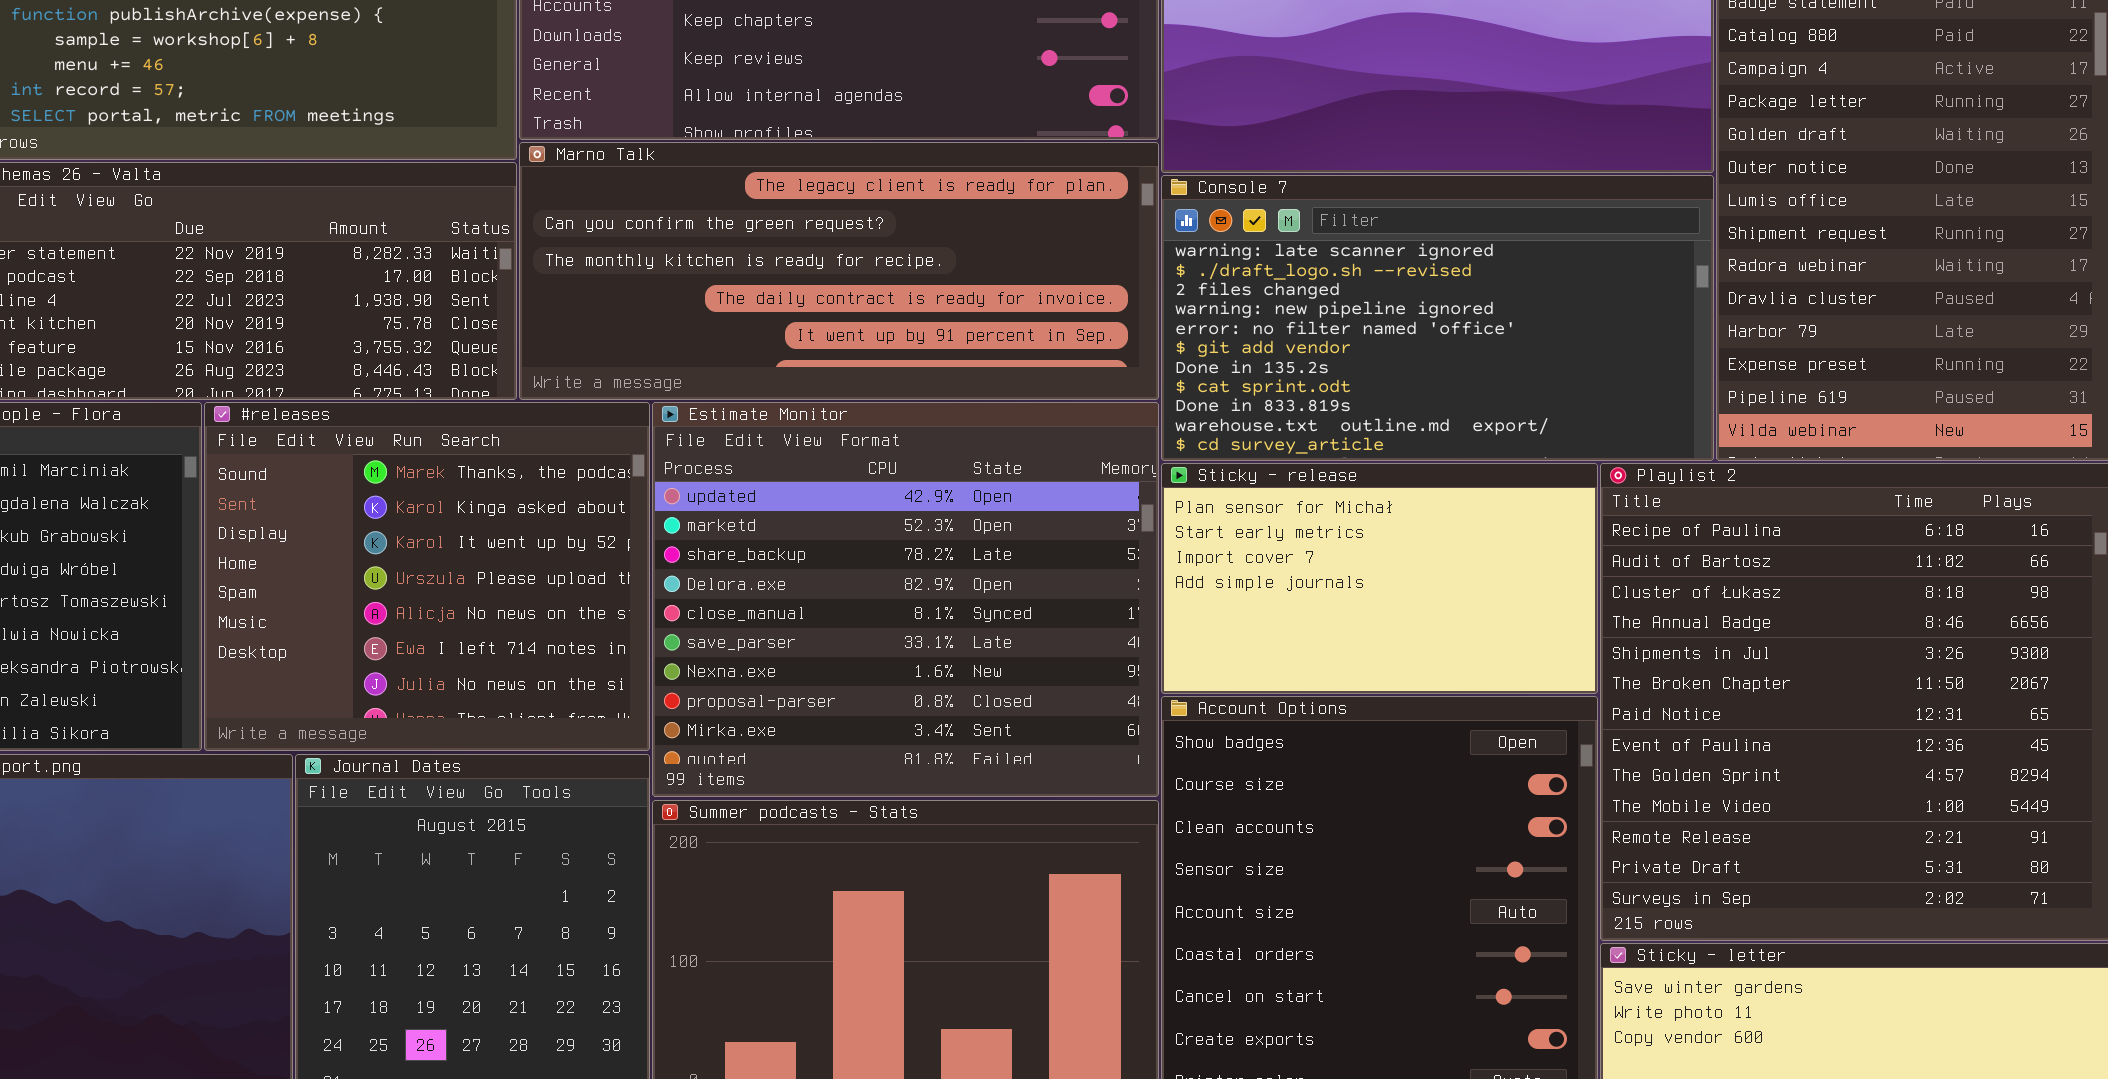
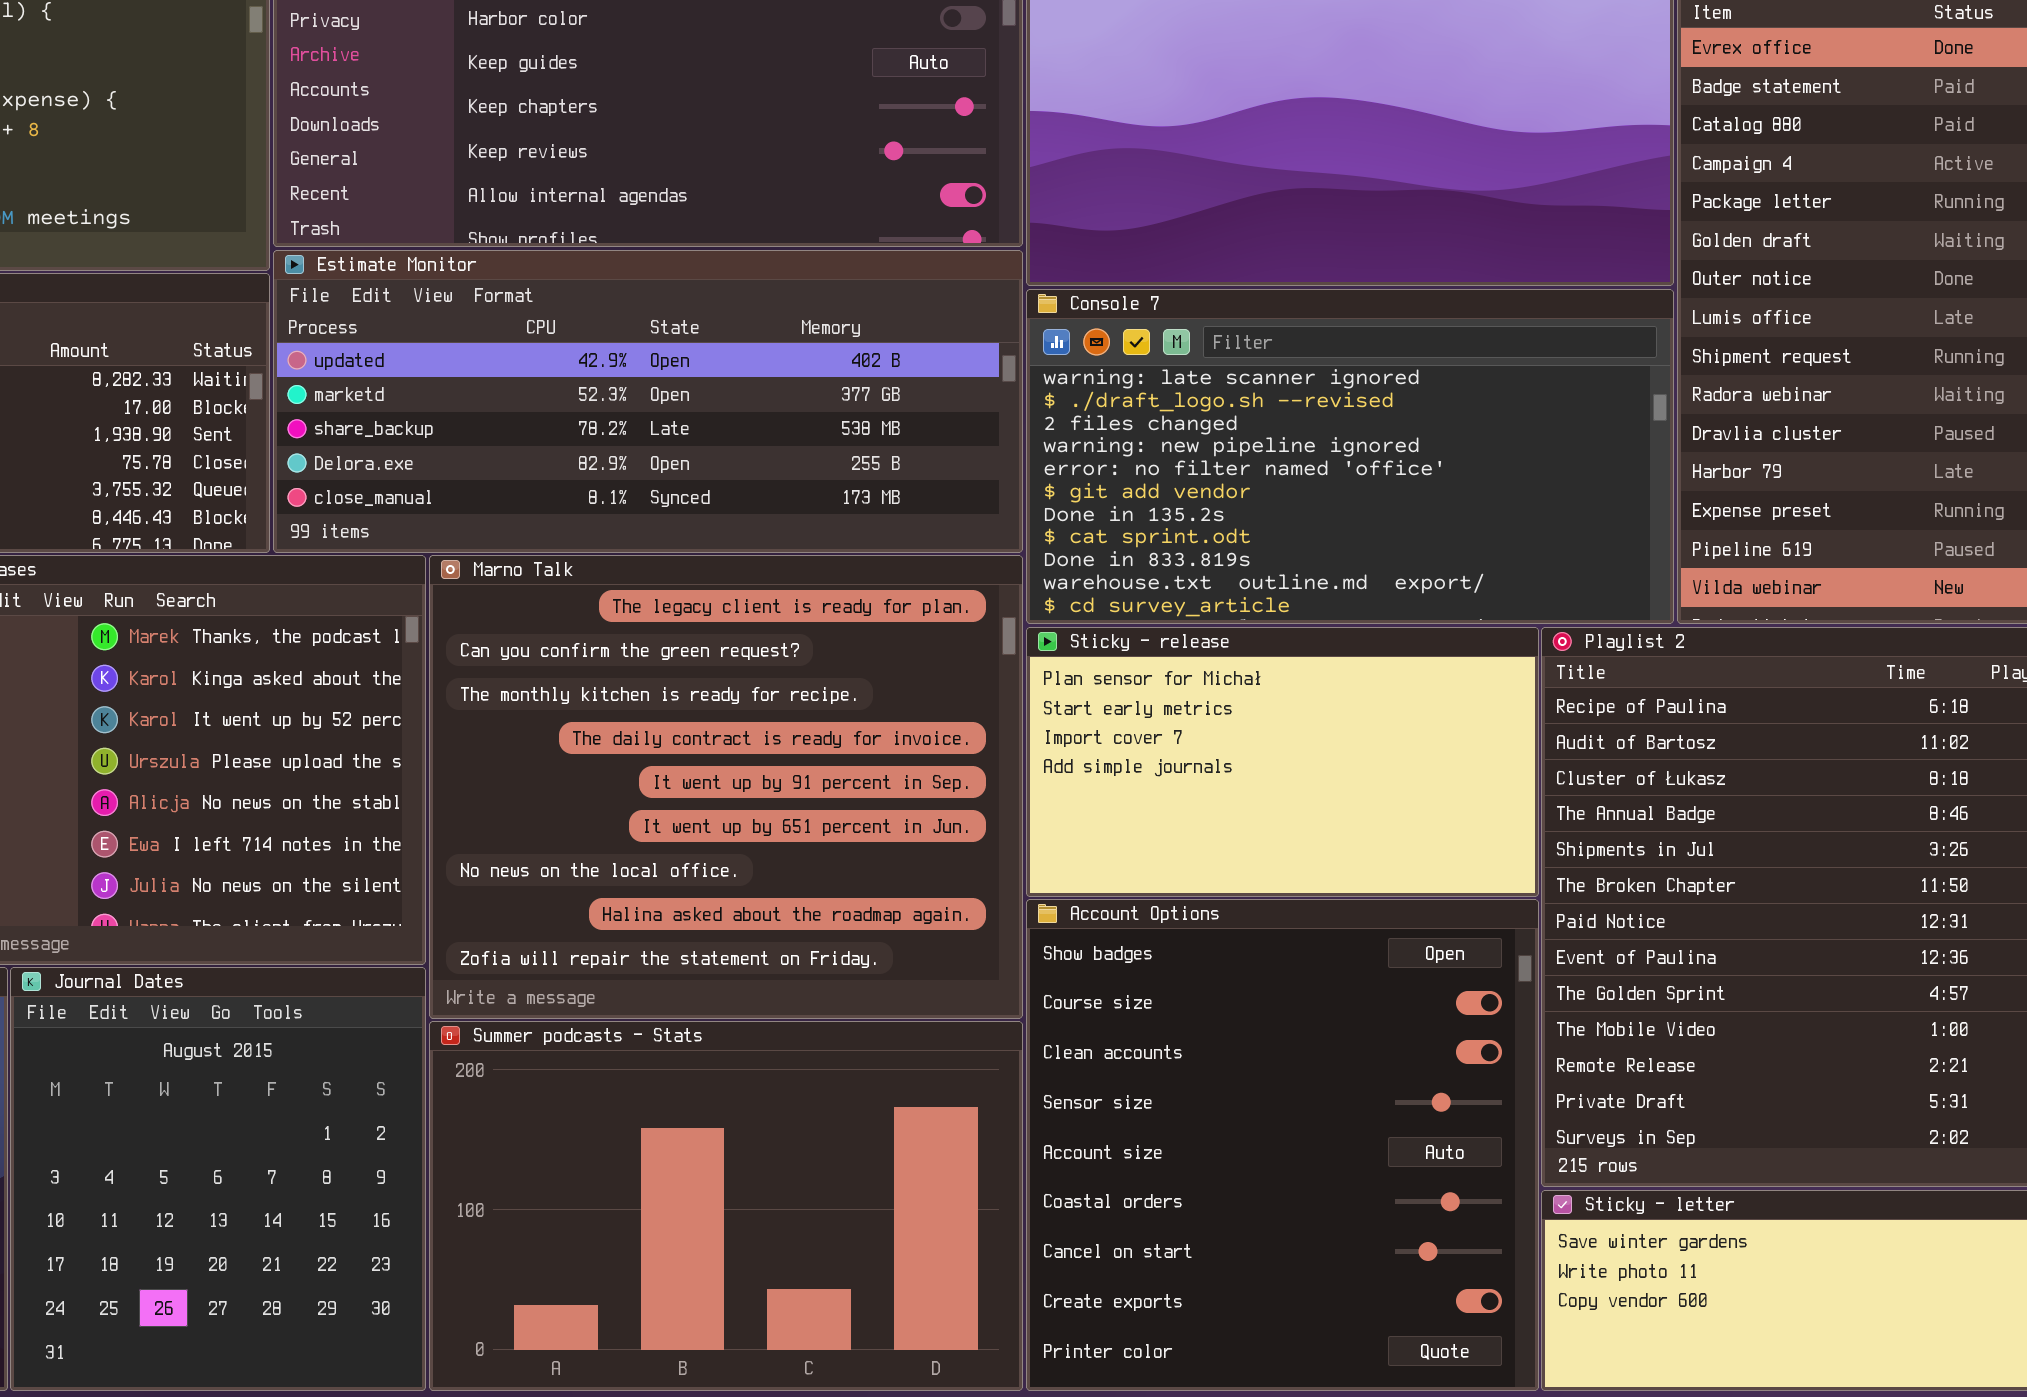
Marno Talk: [519,142,1159,400] -> [429,555,1023,1019], moved, resized
Estimate Monitor: [652,402,1159,797] -> [273,250,1023,553], moved, resized

